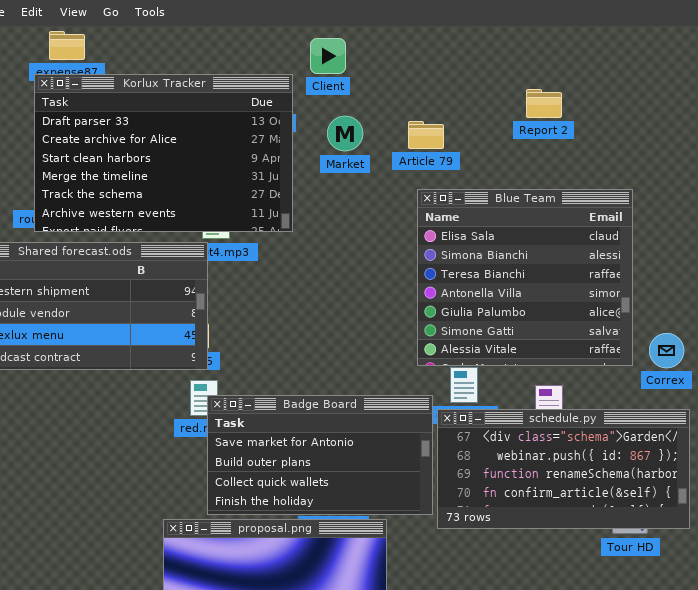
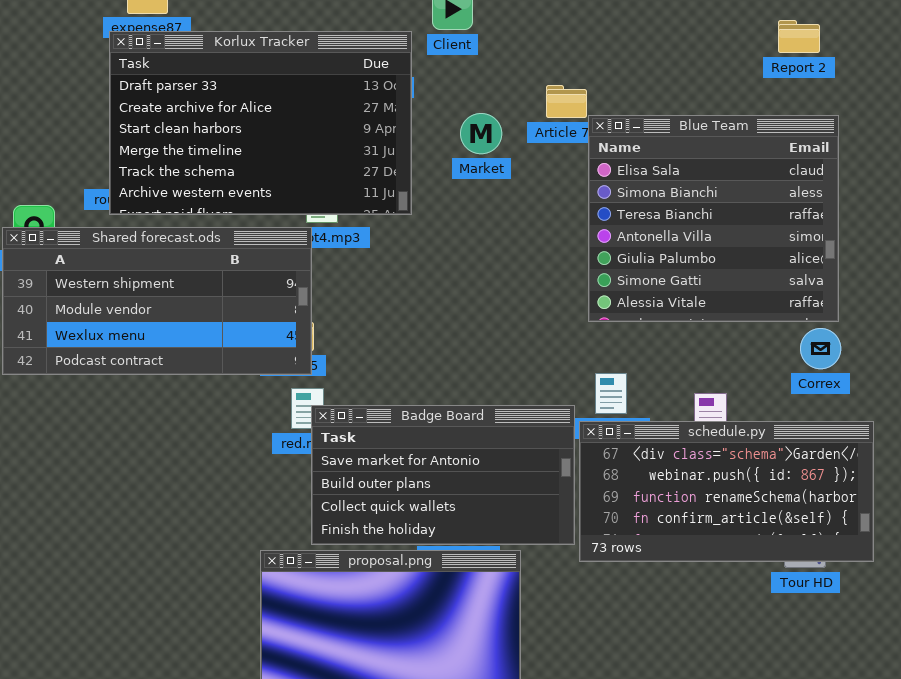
Report 2: [526,89,562,118] -> [778,20,820,53], moved
Market: [327,116,363,151] -> [460,113,502,154], moved
Blue Team: [417,189,633,366] -> [588,115,839,322], moved
Correx: [649,333,684,368] -> [800,328,841,369], moved

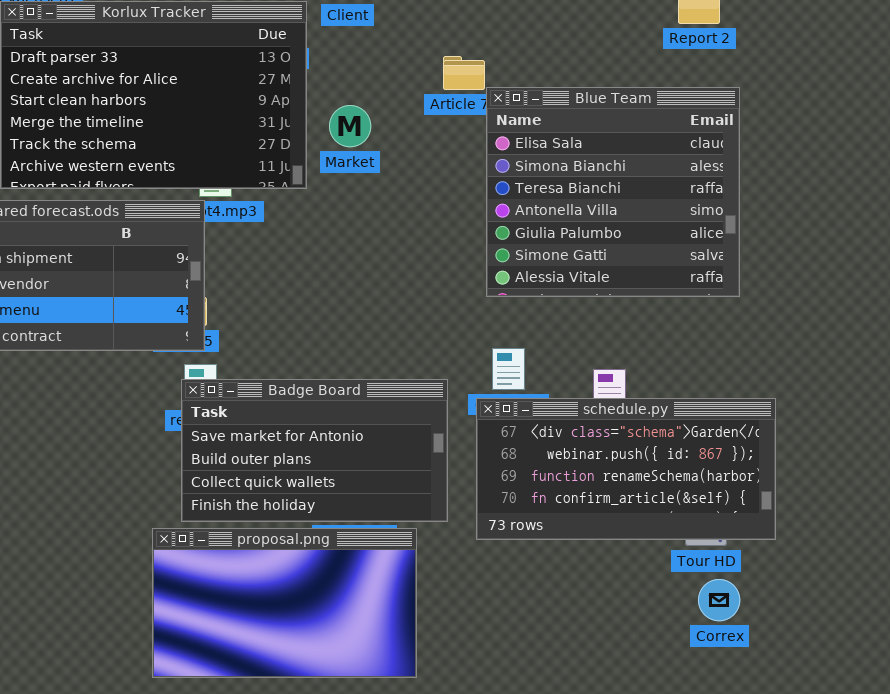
Market: [460,113,502,154] -> [329,105,371,147], moved
Correx: [800,328,841,369] -> [698,579,740,621], moved
Badge Board: [311,405,575,545] -> [181,379,448,522], moved

